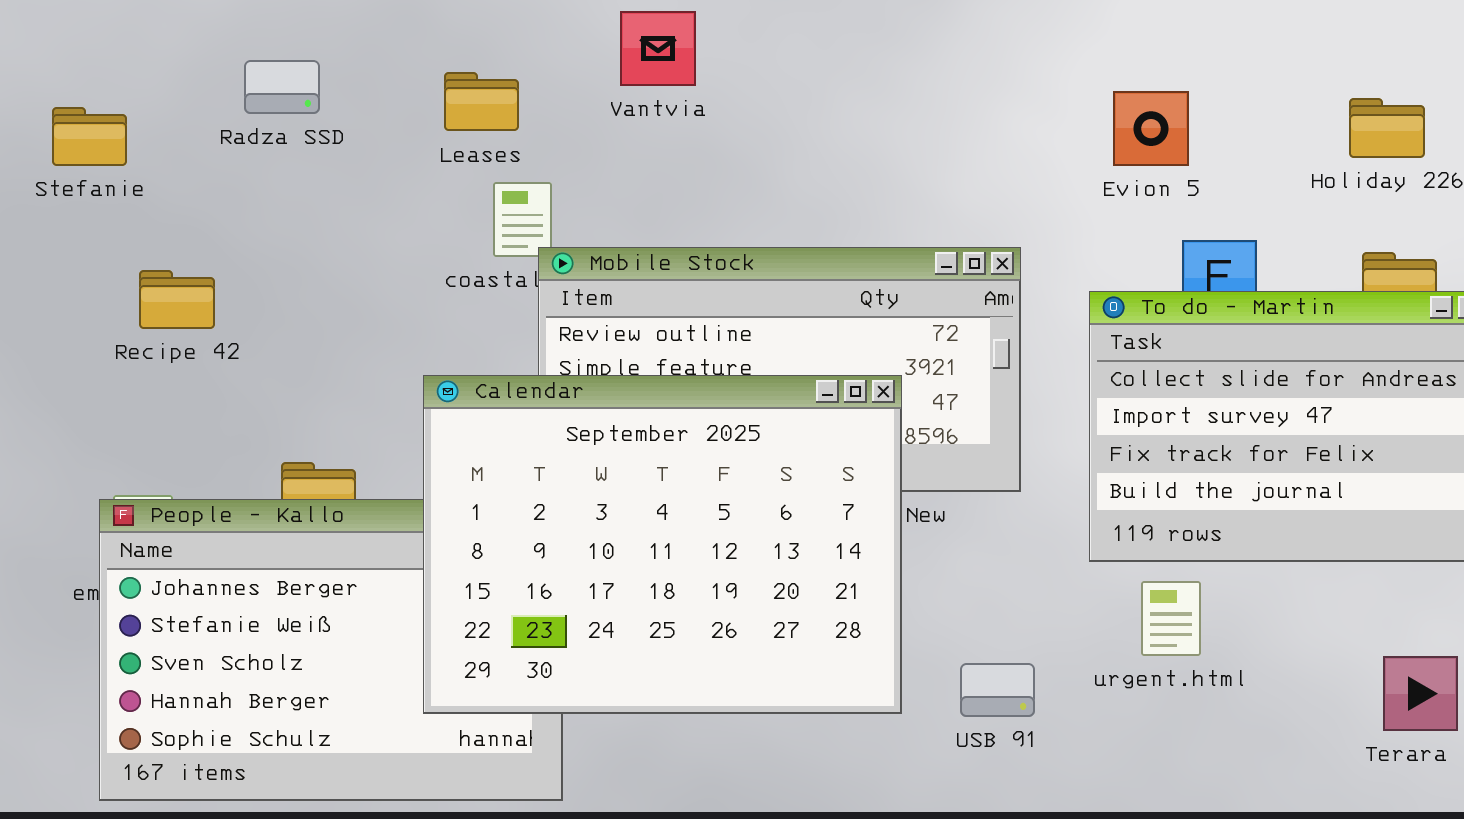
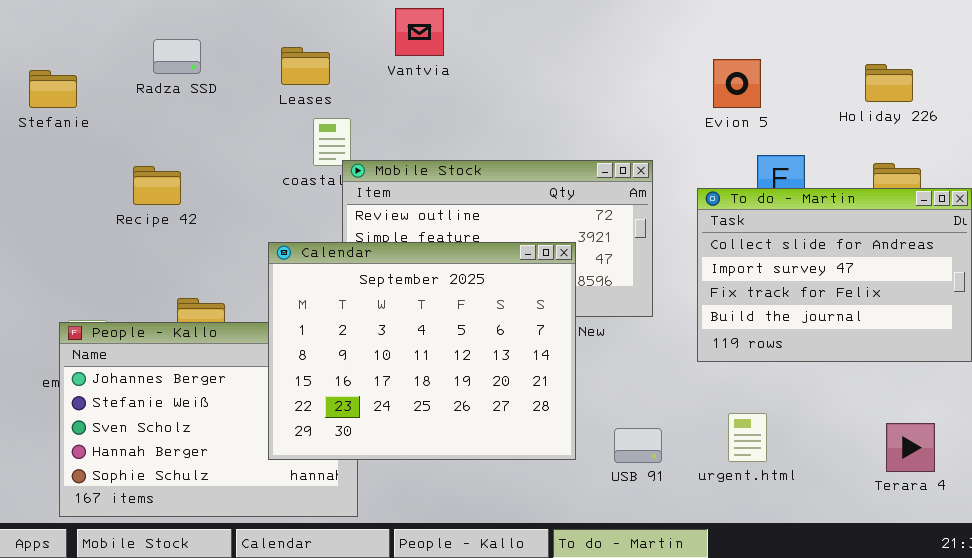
Recipe 42: [139,270,215,329] -> [133,166,181,205], moved
urgent.html: [1141,581,1201,656] -> [728,413,767,462], moved

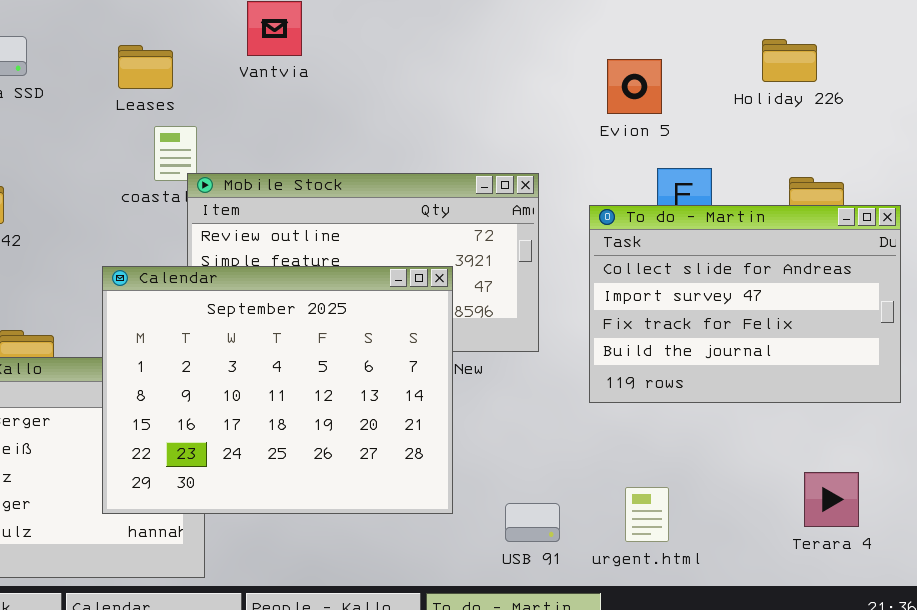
Holiday 226: [865,64,913,102] -> [762,39,817,82], moved
urgent.html: [728,413,767,462] -> [625,487,669,542], moved
USB 91: [614,428,662,463] -> [505,503,560,542], moved

